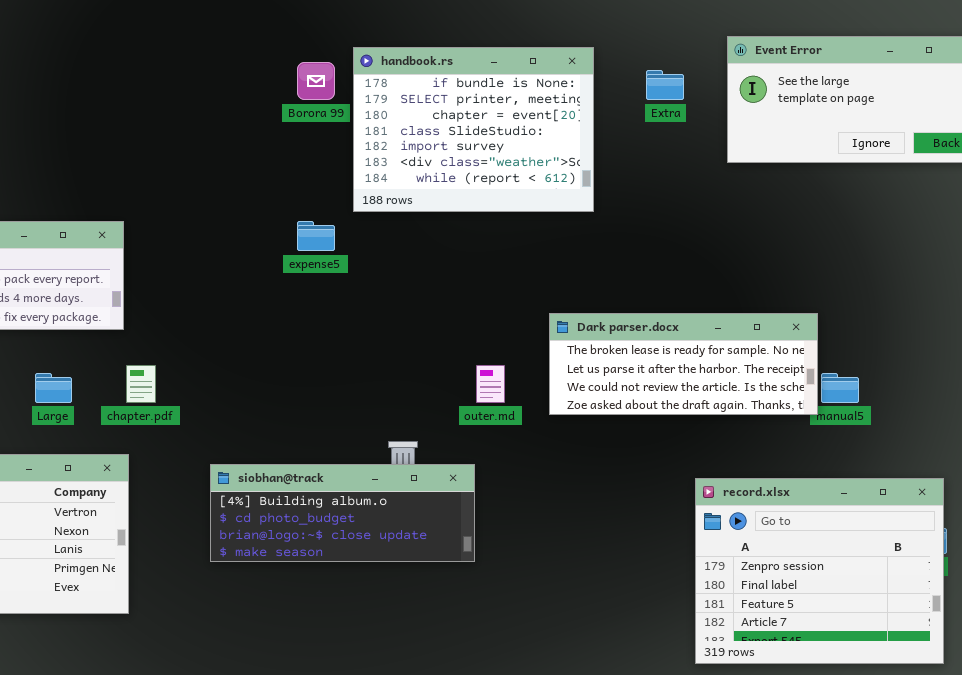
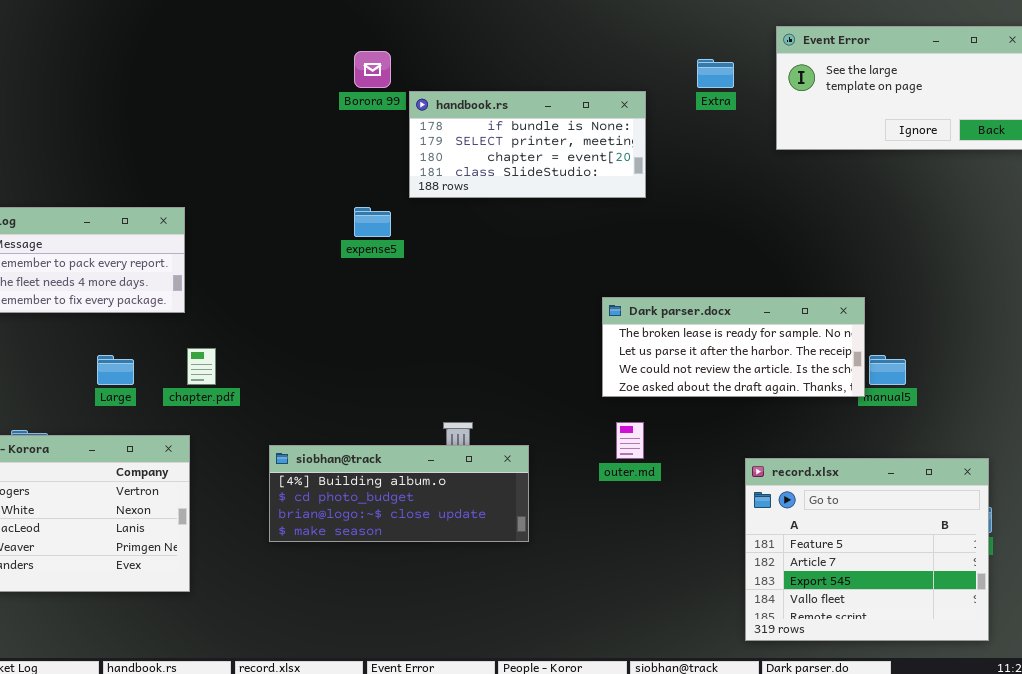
handbook.rs: [353,47,594,212] -> [409,91,646,198], resized
outer.md: [476,365,505,403] -> [616,422,644,459], moved
record.xlsx: [695,478,944,664] -> [745,458,989,641], scrolled down 2 rows

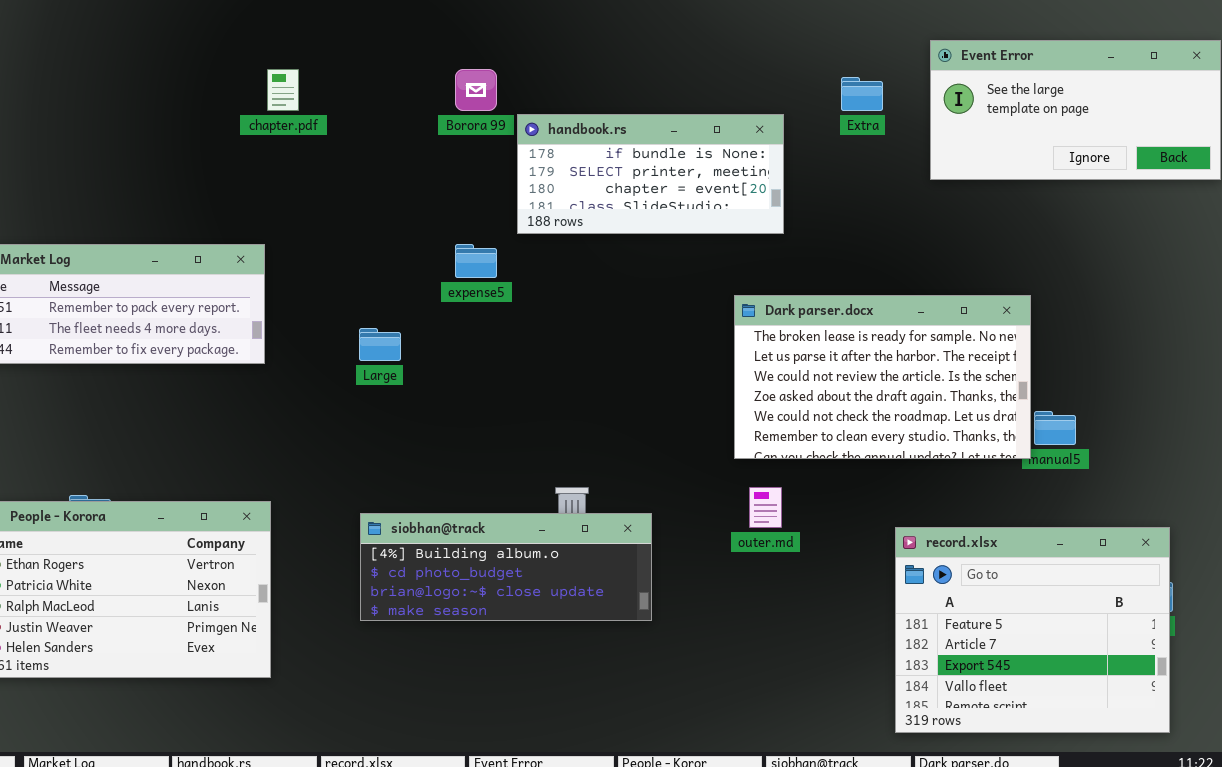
Dark parser.docx: [602,297,865,397] -> [734,295,1031,459], resized
chapter.pdf: [187,348,216,385] -> [267,69,299,111], moved
Large: [97,355,134,385] -> [359,328,401,361], moved

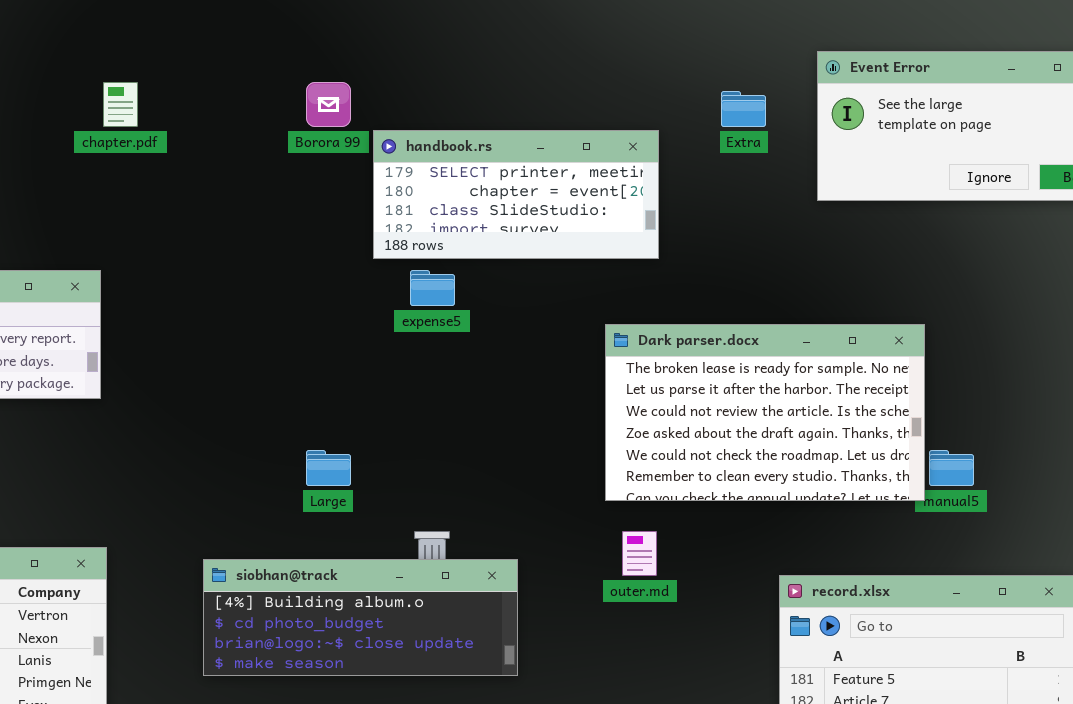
handbook.rs: [517,114,784,234] -> [373,130,659,259], scrolled down 1 row
expense5: [455,244,497,278] -> [410,270,455,306], moved
Large: [359,328,401,361] -> [306,450,351,486], moved

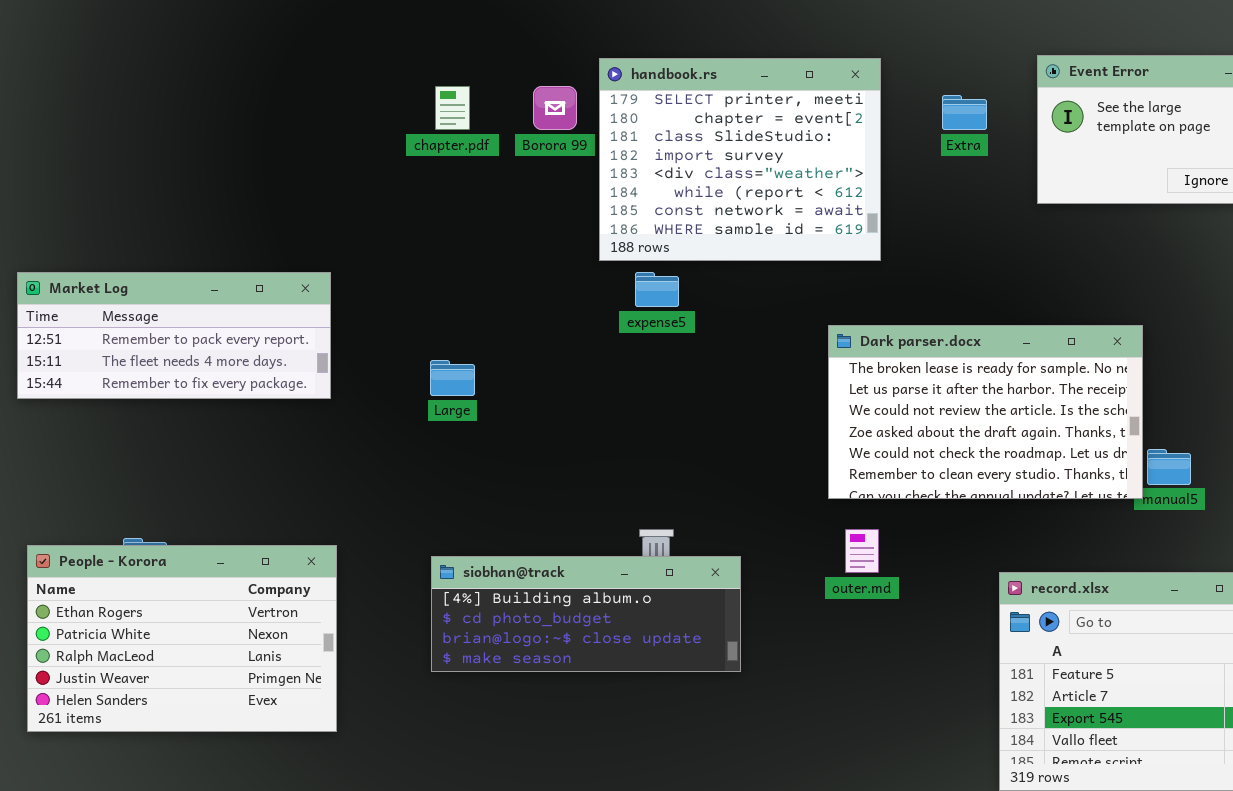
chapter.pdf: [103,82,138,127] -> [435,86,470,130], moved
handbook.rs: [373,130,659,259] -> [599,58,881,261], resized
Large: [306,450,351,486] -> [430,360,475,396], moved

